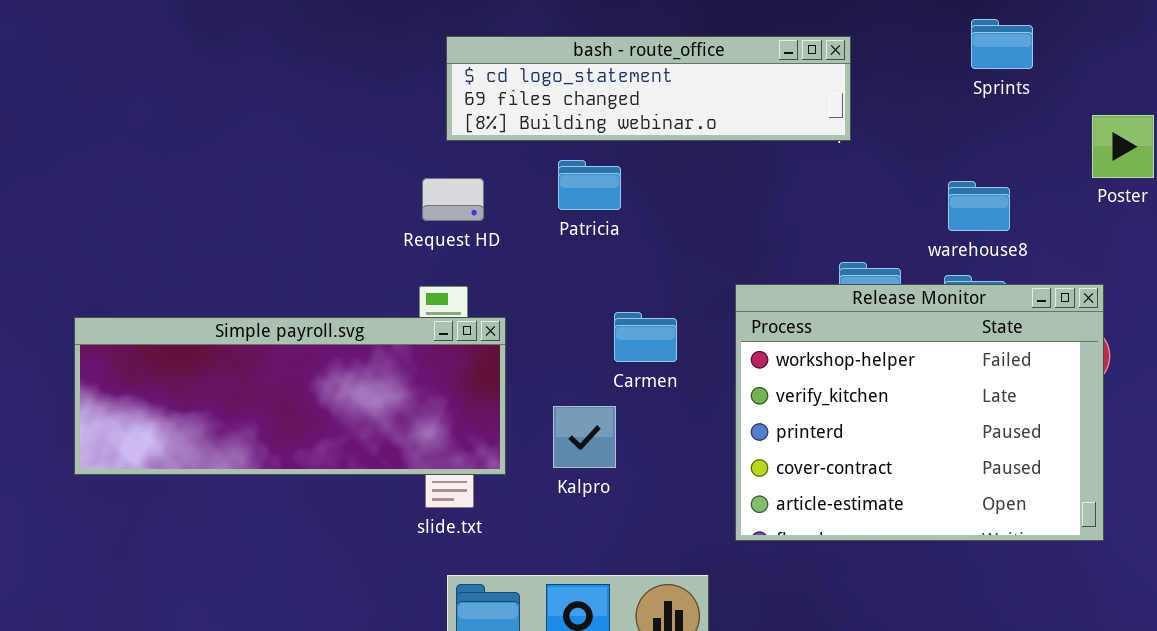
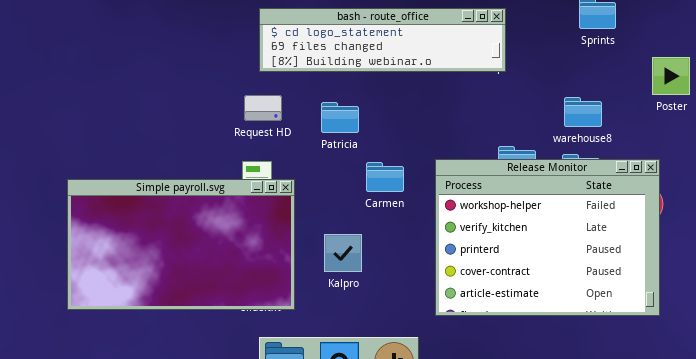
Patricia: [558,160,621,210] -> [321,102,359,133], moved
Carmen: [614,312,677,362] -> [366,162,404,192], moved
Simple payroll.svg: [74,317,506,475] -> [67,179,295,310], resized

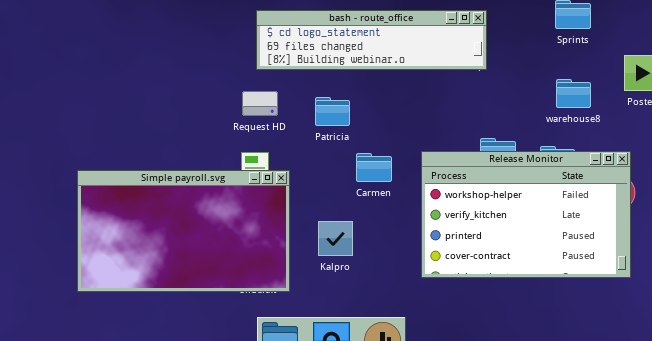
warehouse8: [564,97,602,127] -> [556,79,591,108], moved
Release Monitor: [435,159,660,316] -> [421,151,631,278], resized

